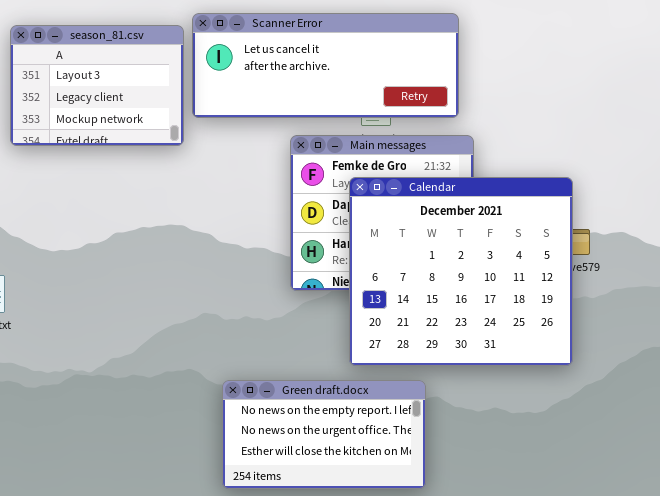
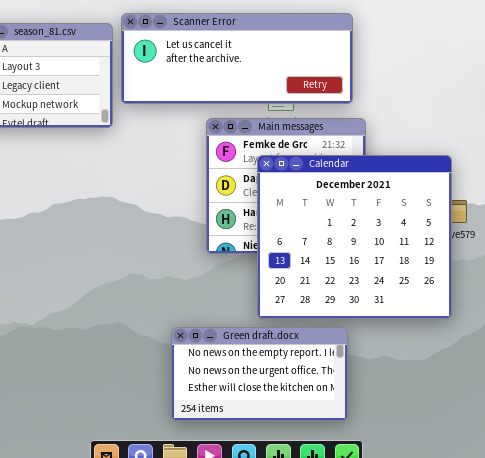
Green draft.docx: [222,380,426,489] -> [171,327,348,421], moved

